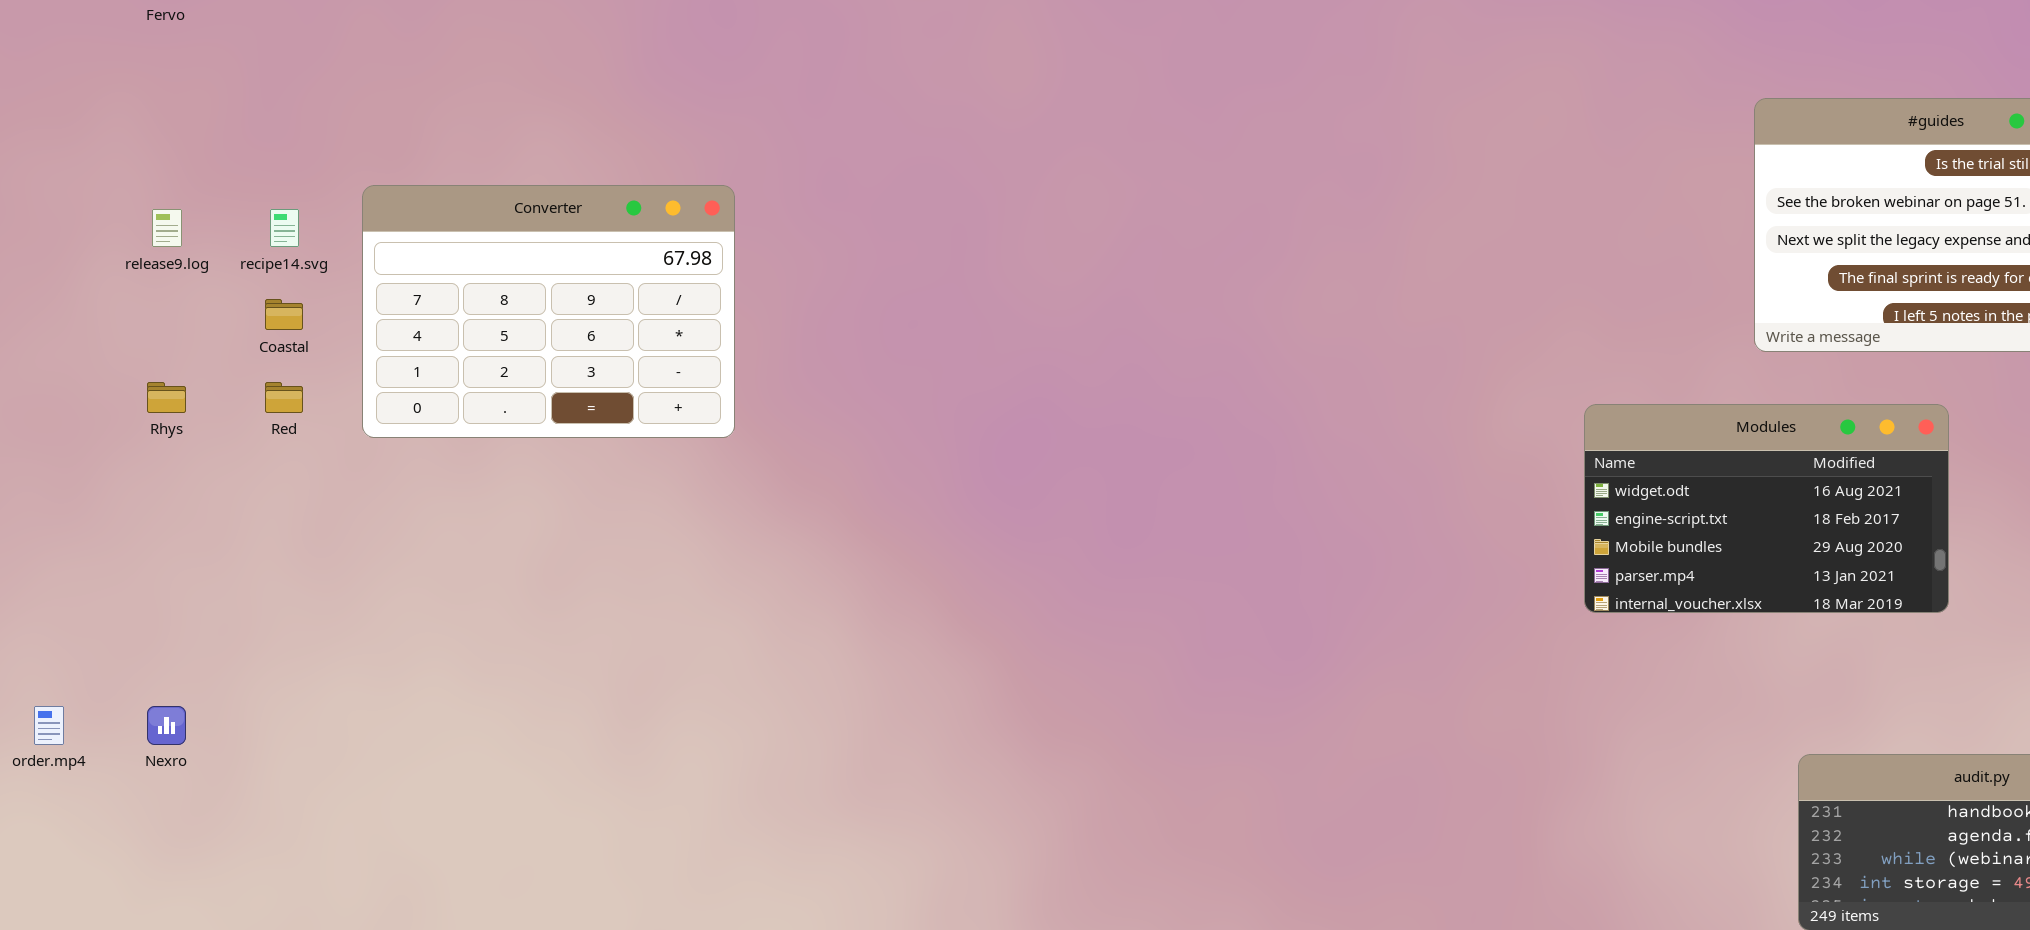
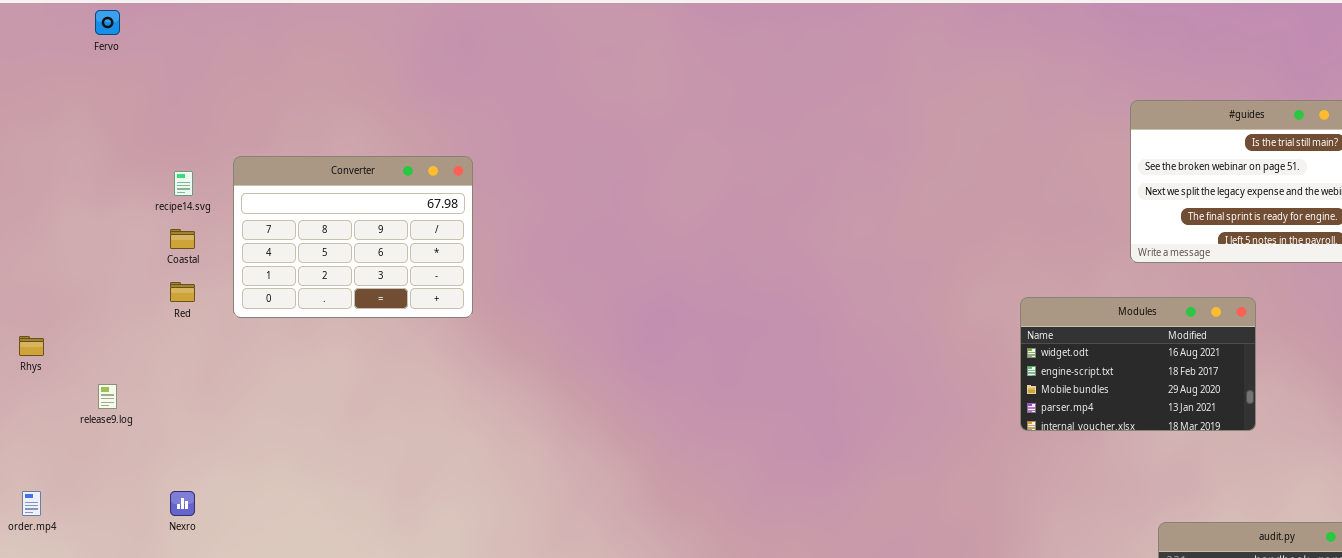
release9.log: [152,209,182,247] -> [98,384,117,409], moved
Rhys: [147,382,186,413] -> [19,336,44,356], moved
Nexro: [147,706,186,745] -> [170,491,195,516], moved

